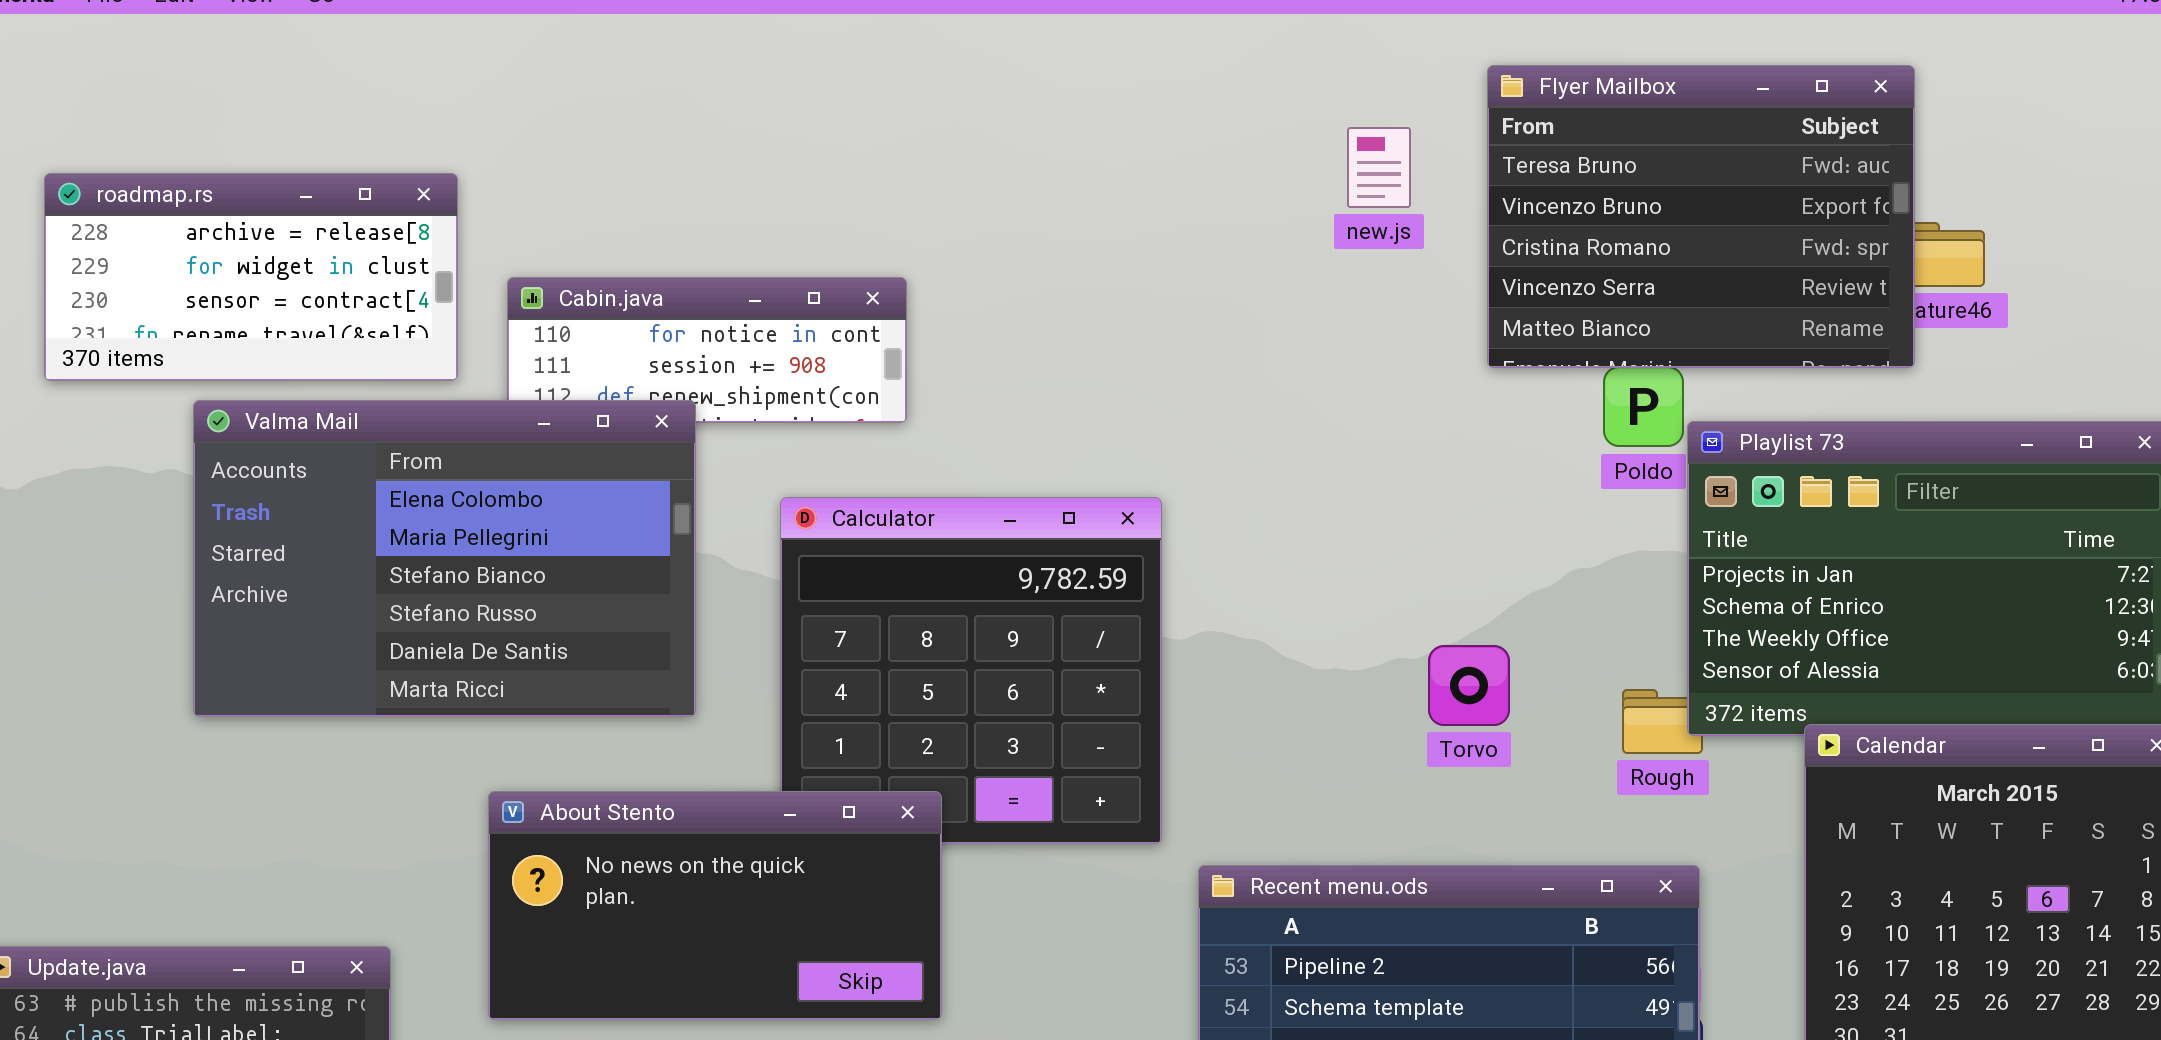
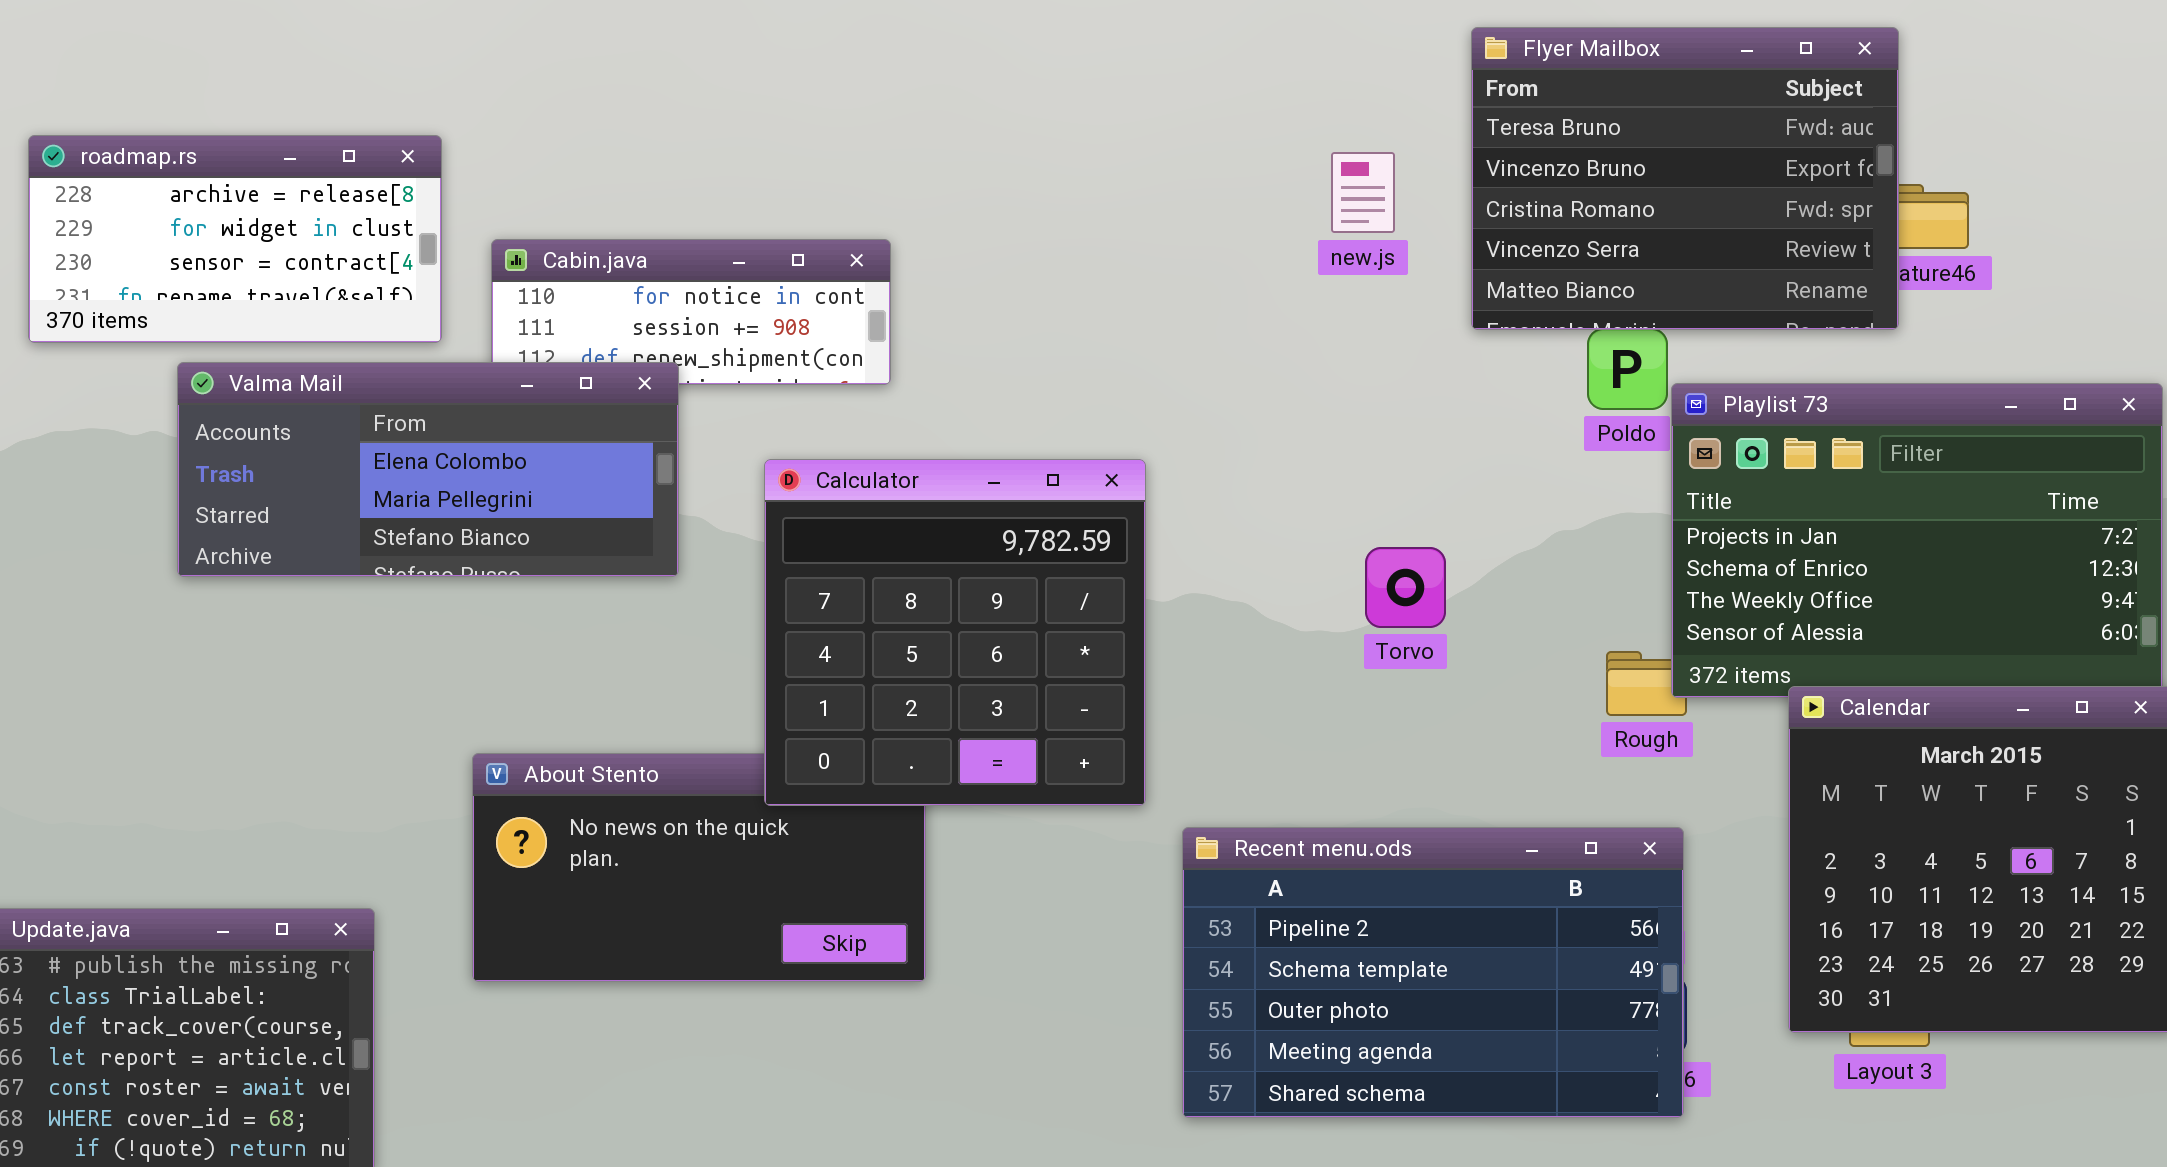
new.js: [1347,127,1411,208] -> [1331,152,1395,233], moved
Valma Mail: [193,400,696,717] -> [177,362,679,577], resized
Calculator: [780,497,1162,844] -> [764,459,1146,806], raised
Torvo: [1428,645,1510,726] -> [1365,547,1446,628], moved

